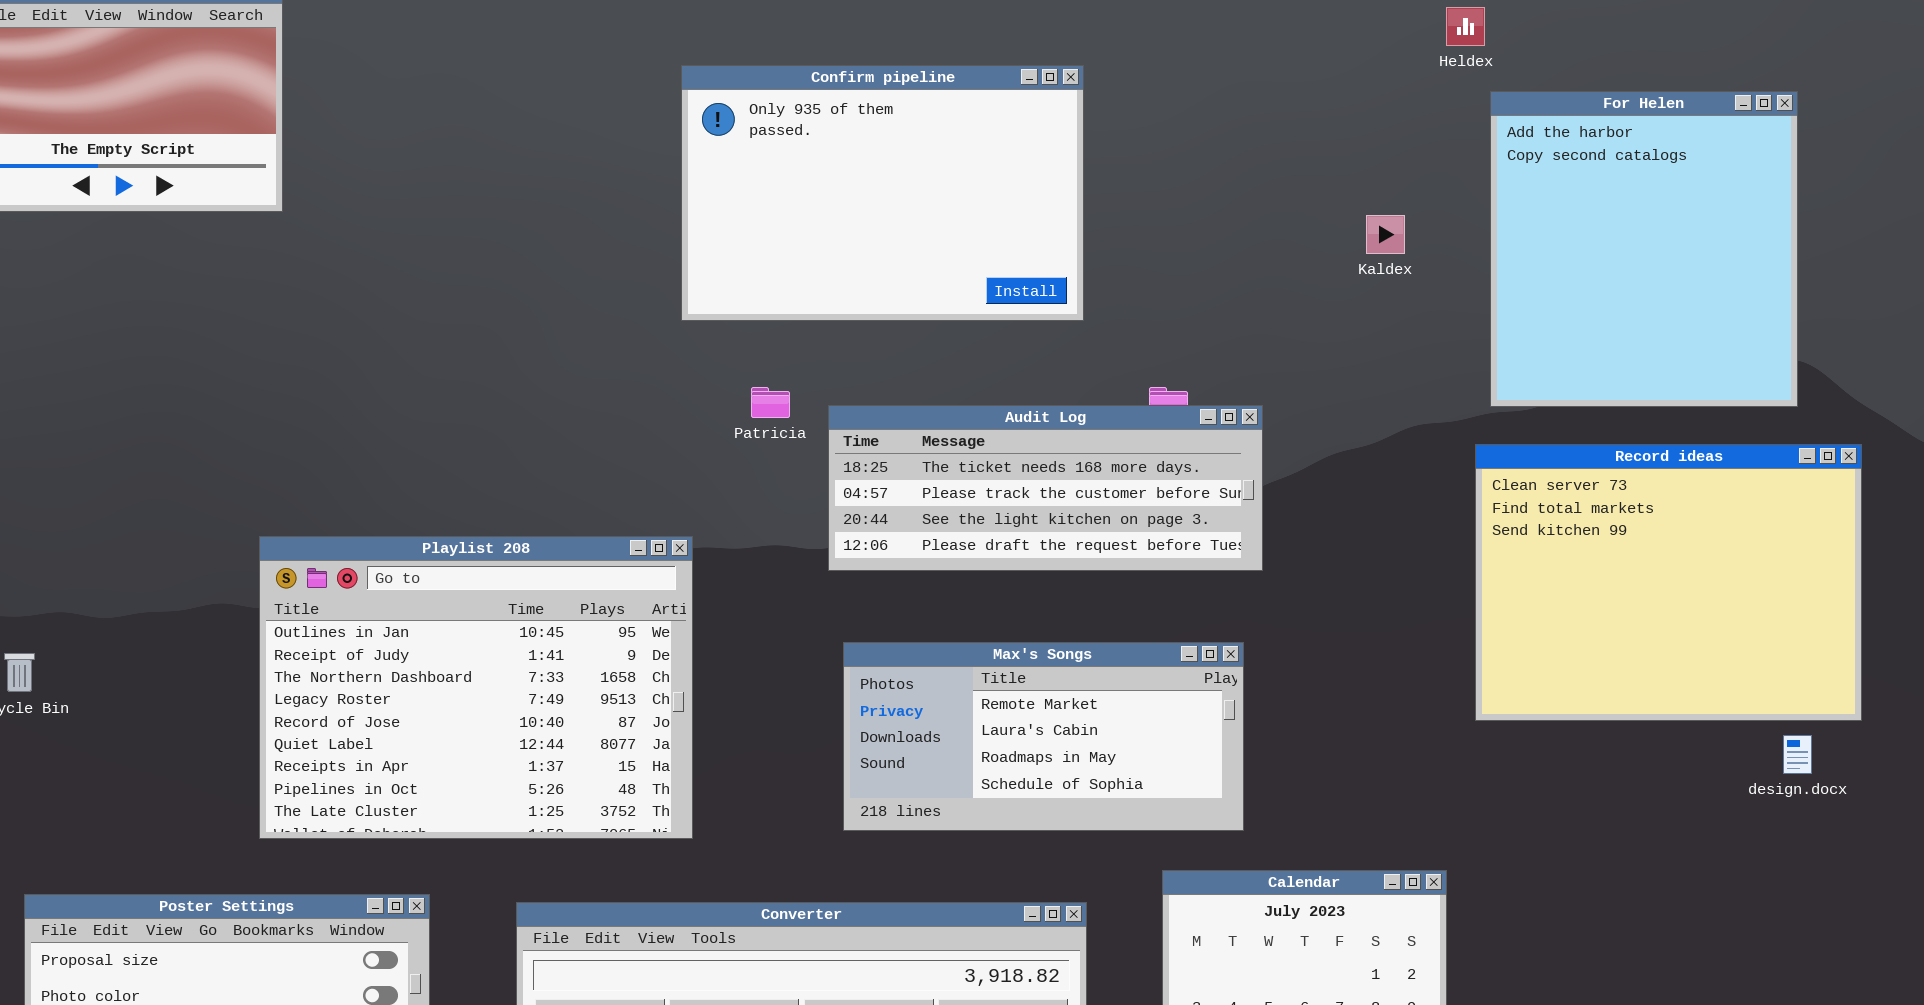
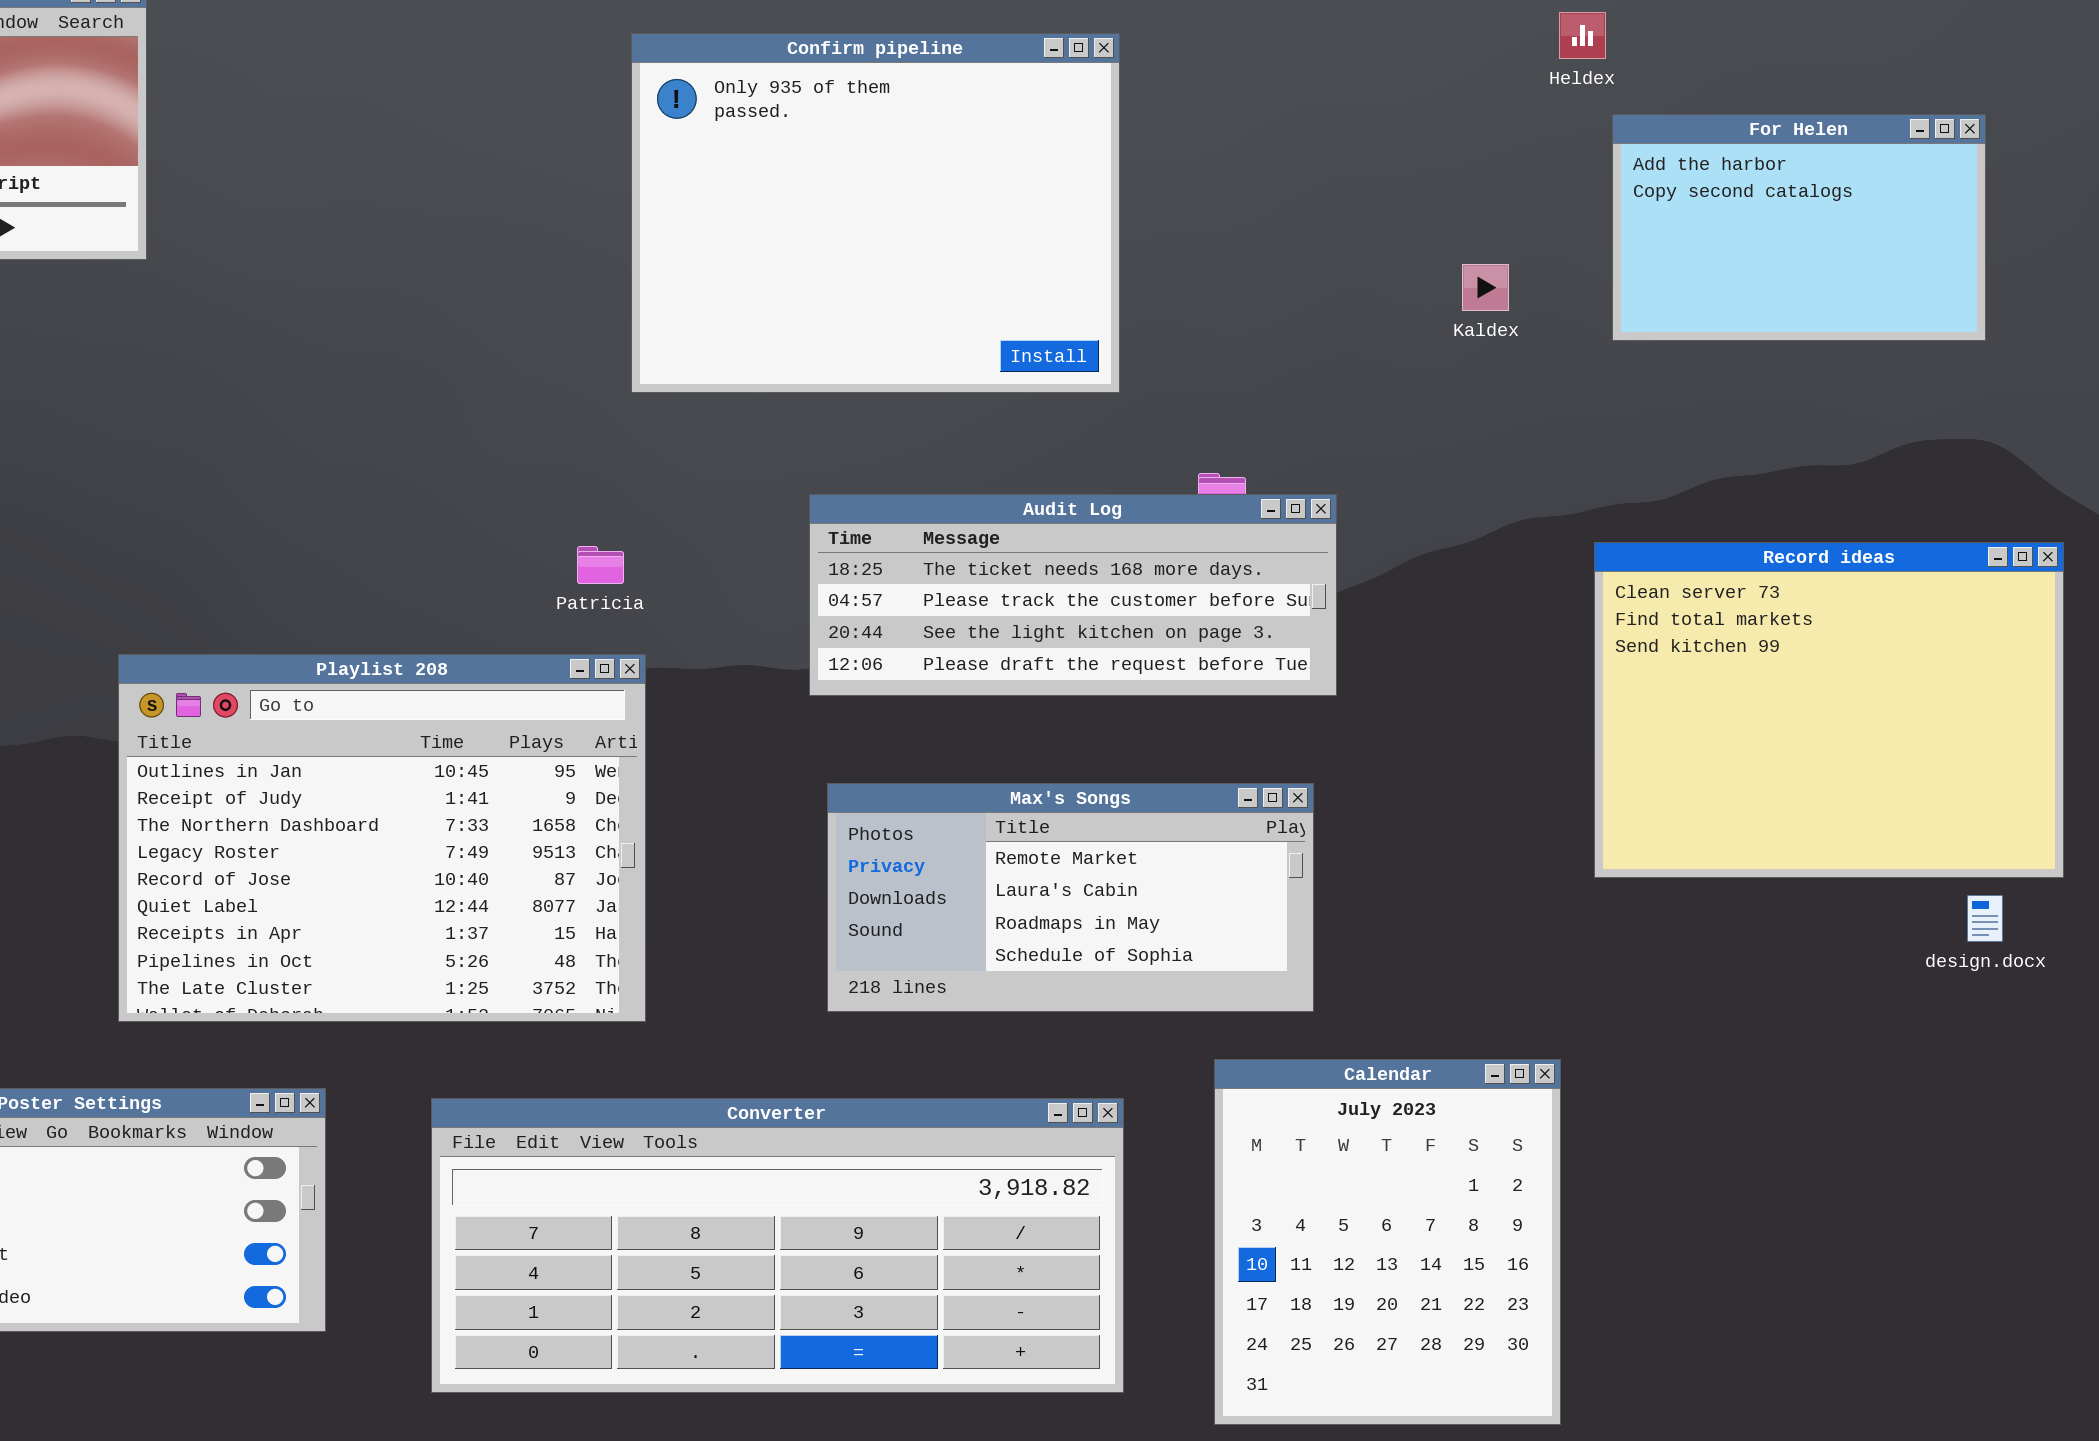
Confirm pipeline: [681,65,1084,321] -> [631,33,1120,393], resized
For Helen: [1490,91,1798,407] -> [1612,114,1986,341], resized
Patricia: [751,387,790,418] -> [577,546,624,584], moved

